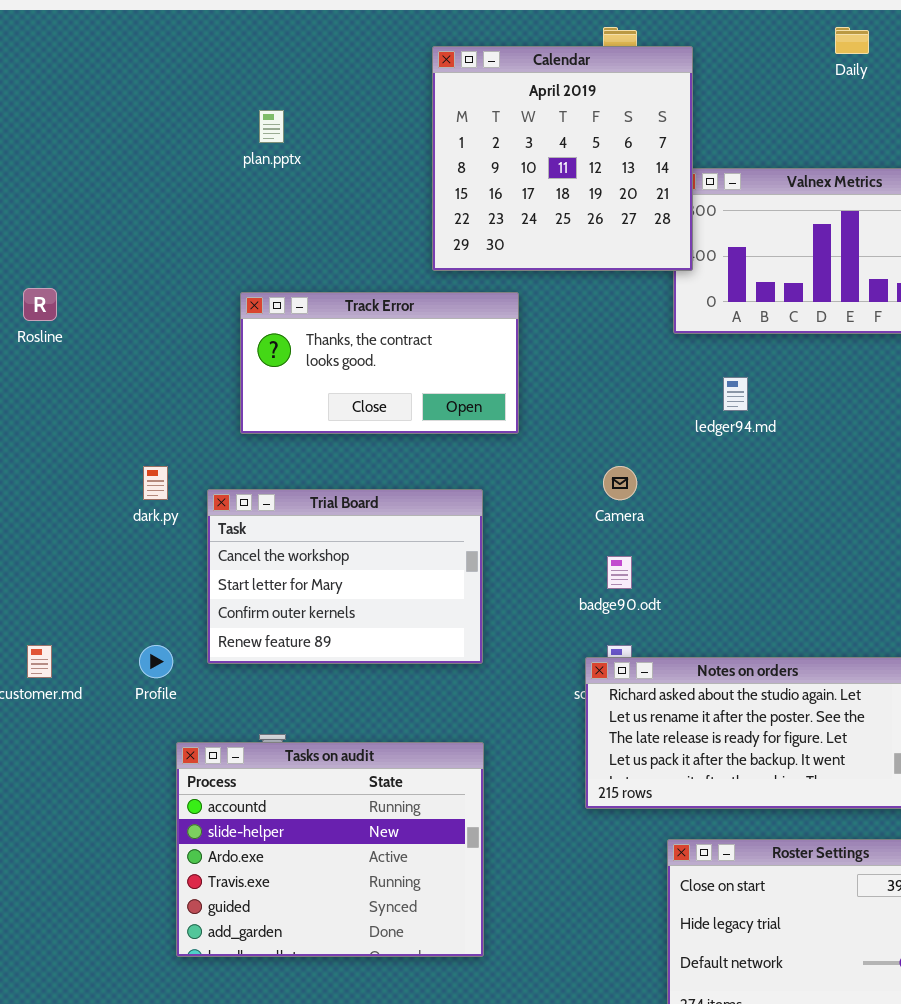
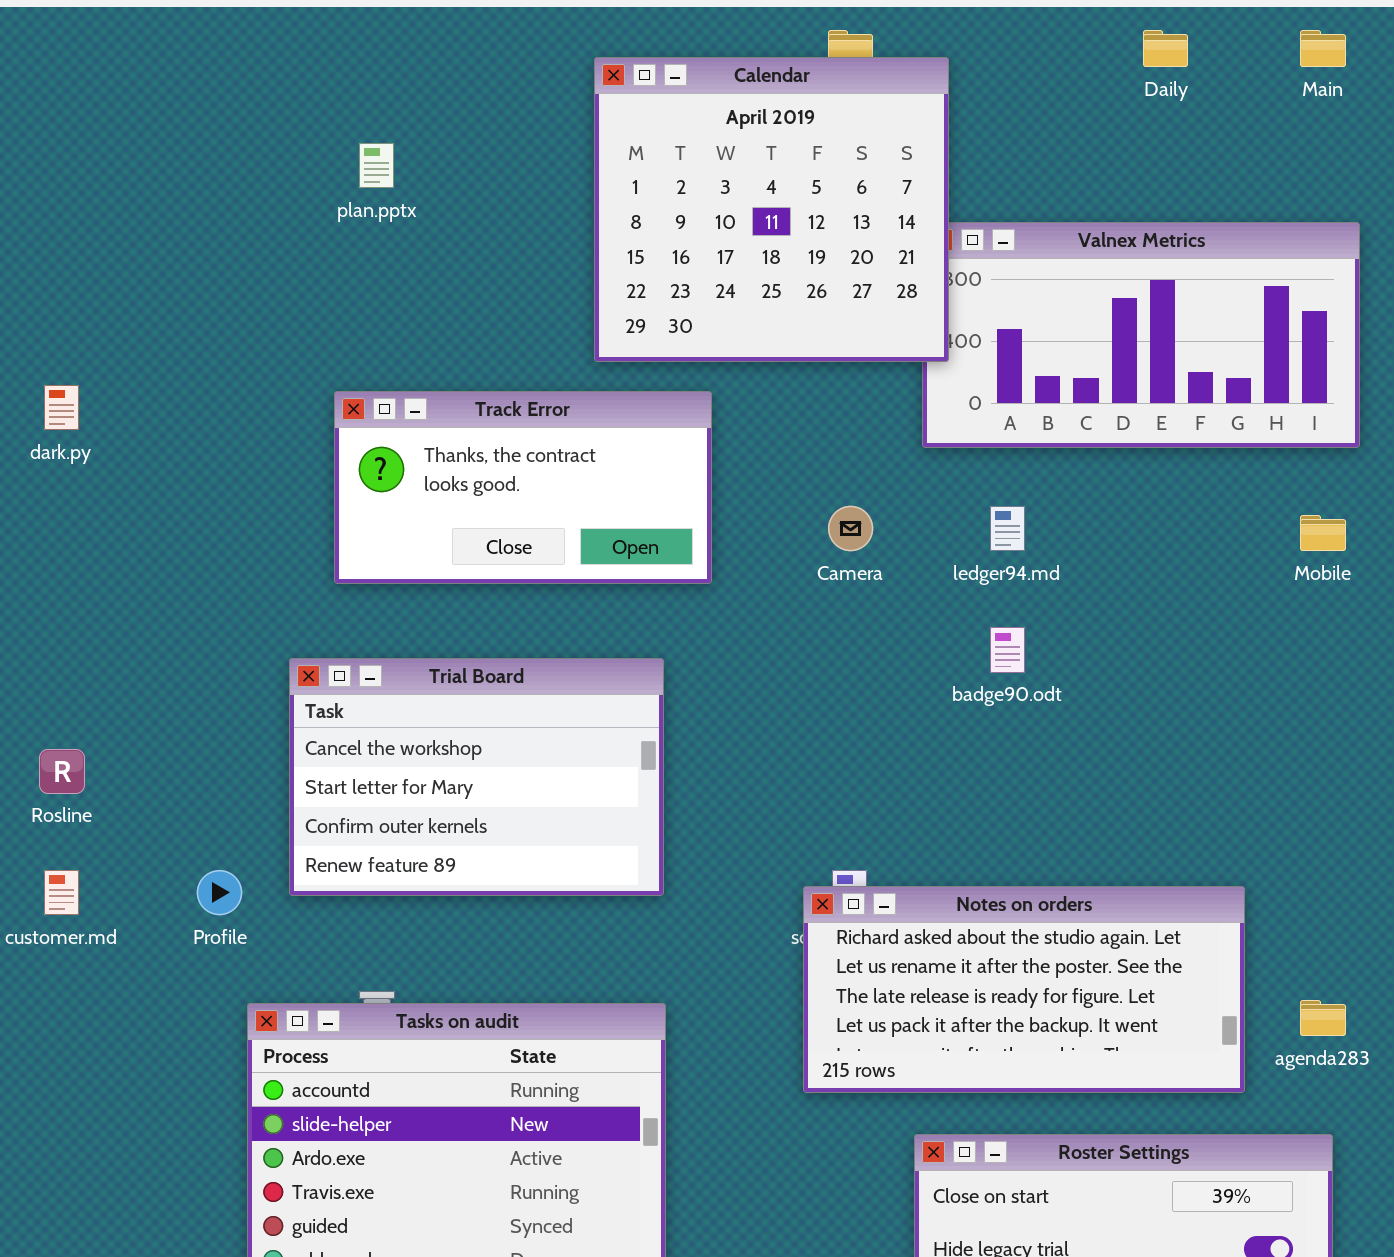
Rosline: [23,288,57,321] -> [39,749,85,794], moved
dark.py: [143,466,168,500] -> [44,385,79,430], moved
Camera: [603,466,637,500] -> [828,506,873,551], moved
badge90.odt: [607,556,632,589] -> [990,627,1025,673], moved

